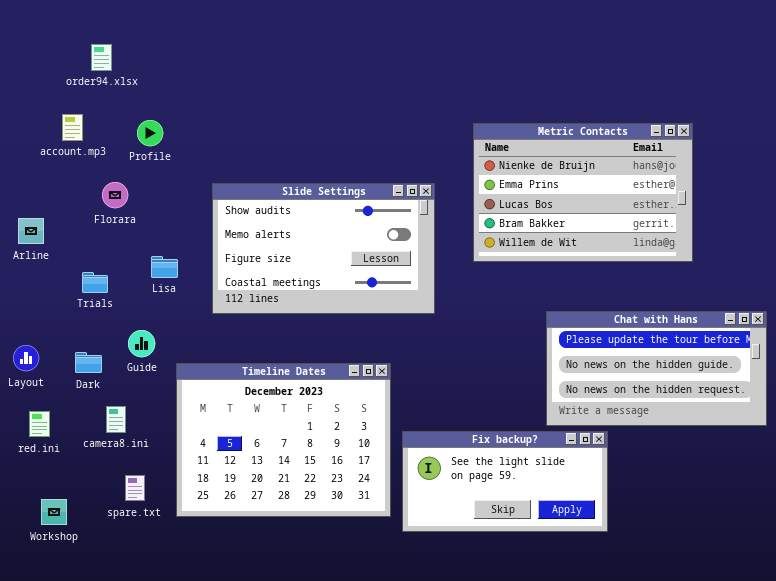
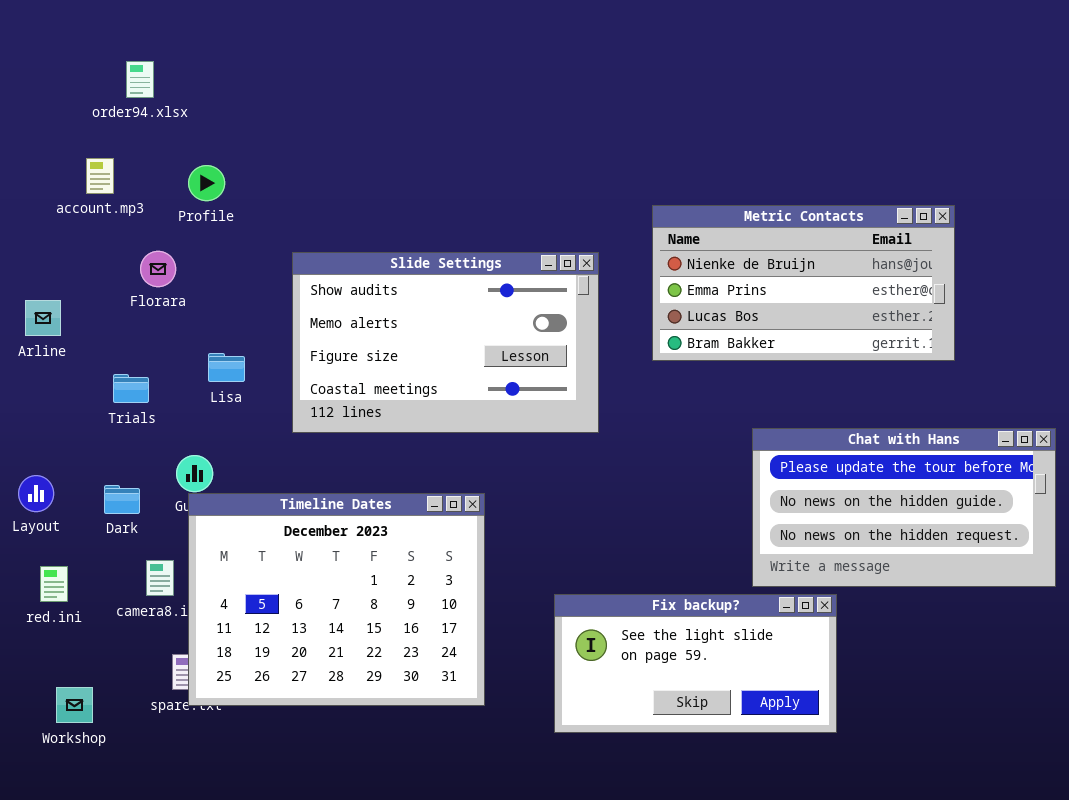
Metric Contacts: [473,123,693,262] -> [652,205,955,361], resized
Timeline Dates: [176,363,391,517] -> [188,493,485,706], moved

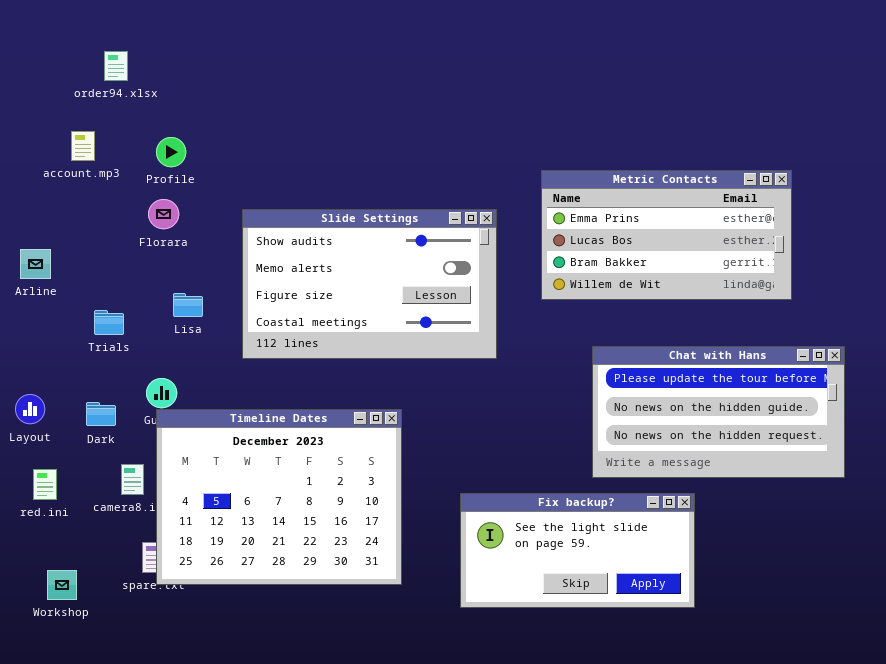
Metric Contacts: [652,205,955,361] -> [541,170,792,300], scrolled down 1 row
Florara: [140,251,176,287] -> [148,199,179,229], moved
Chat with Hans: [752,428,1056,587] -> [592,346,845,478], moved

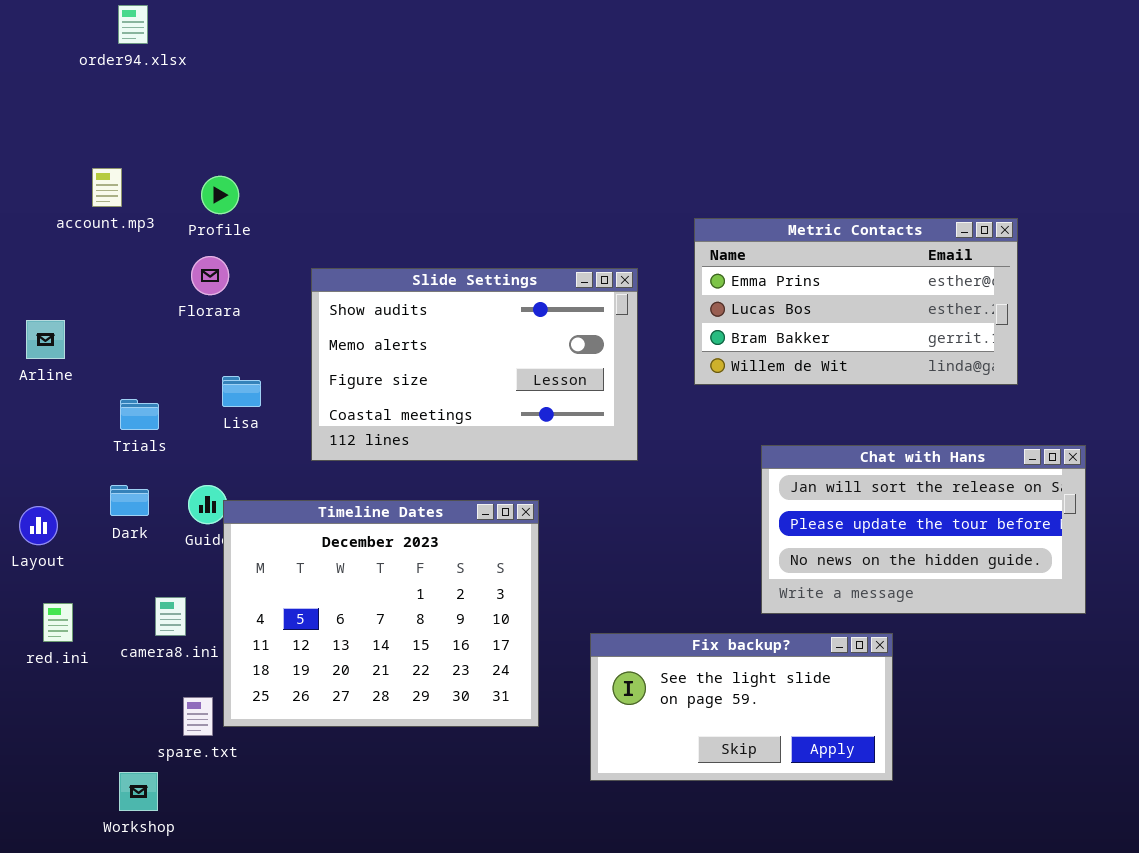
order94.xlsx: [104,51,128,81] -> [118,5,148,44], moved
Chat with Hans: [592,346,845,478] -> [761,445,1086,614], scrolled up 1 row
Dark: [86,402,116,426] -> [110,485,149,516], moved
Timeline Dates: [156,409,402,585] -> [223,500,539,727], moved
Workshop: [47,570,77,600] -> [119,772,158,811], moved

